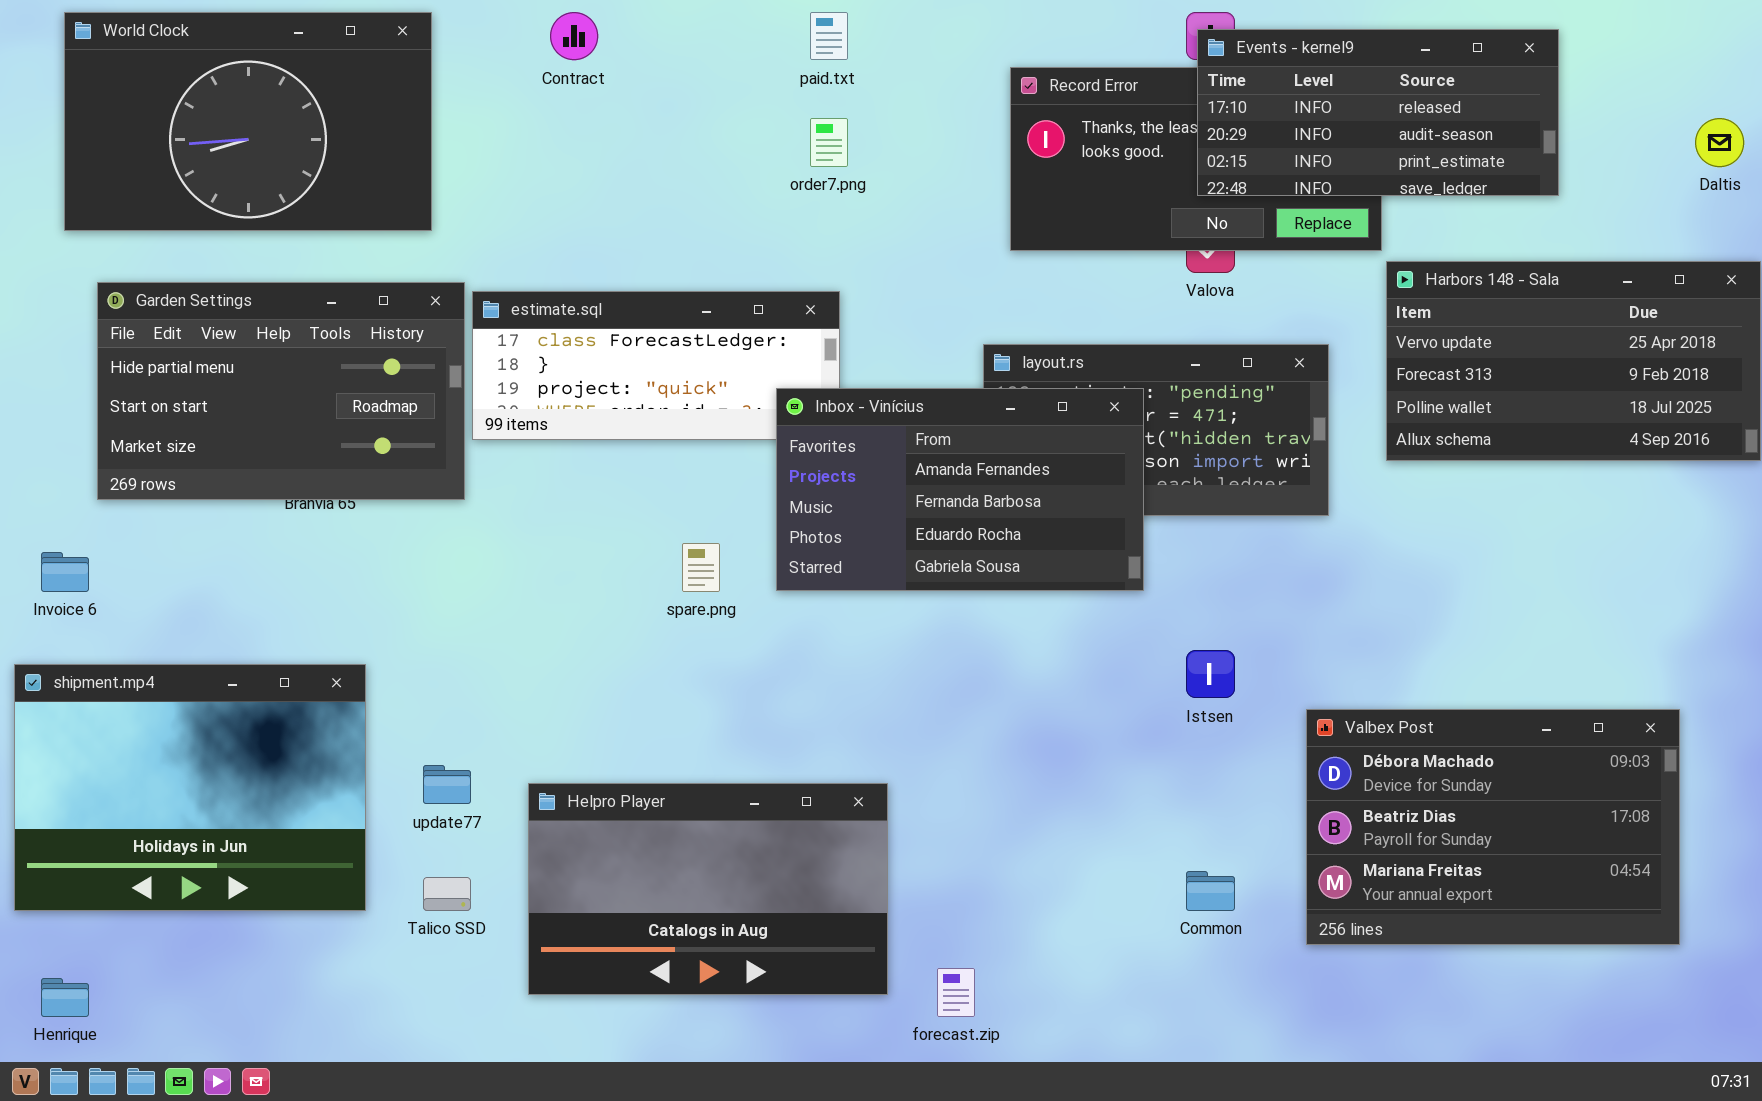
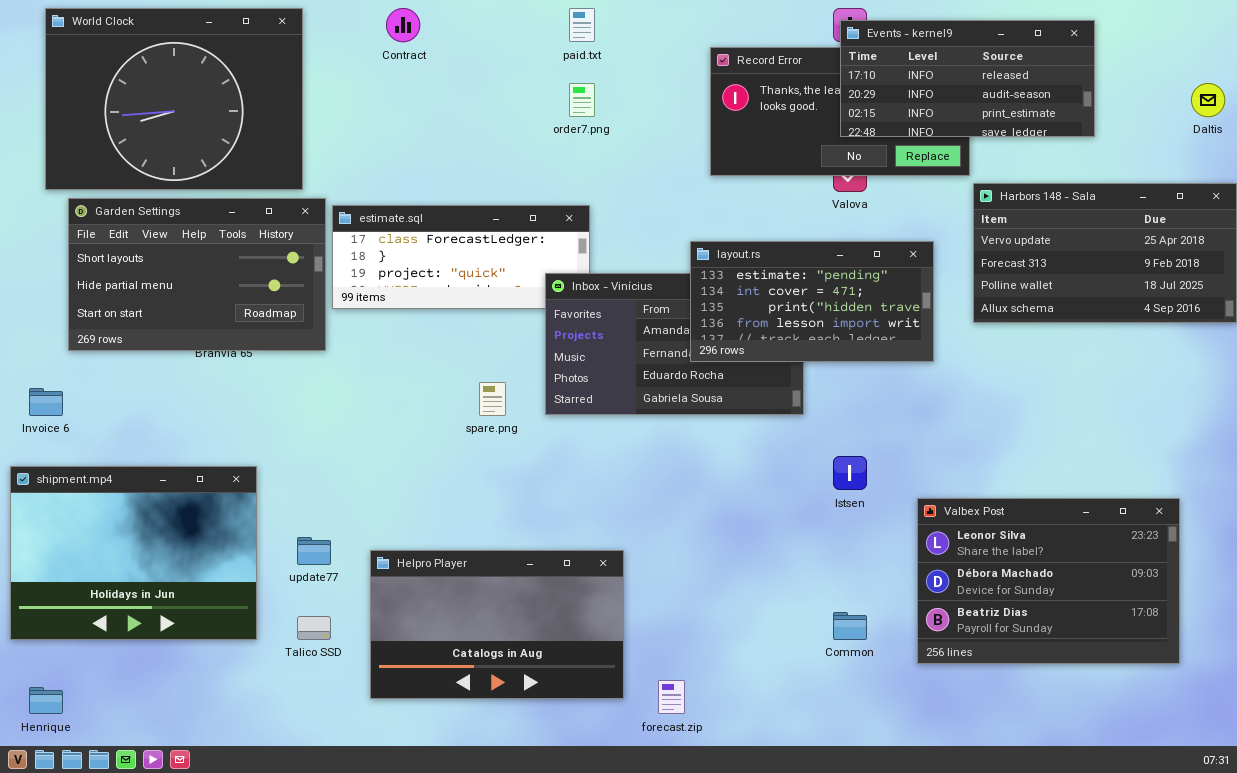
World Clock: [64,12,432,231] -> [45,8,303,190], resized
Garden Settings: [97,282,465,500] -> [68,198,326,351], scrolled up 1 row
layout.rs: [983,344,1329,516] -> [690,241,934,362], raised
Valbex Post: [1306,709,1680,945] -> [917,498,1180,664], scrolled up 1 row

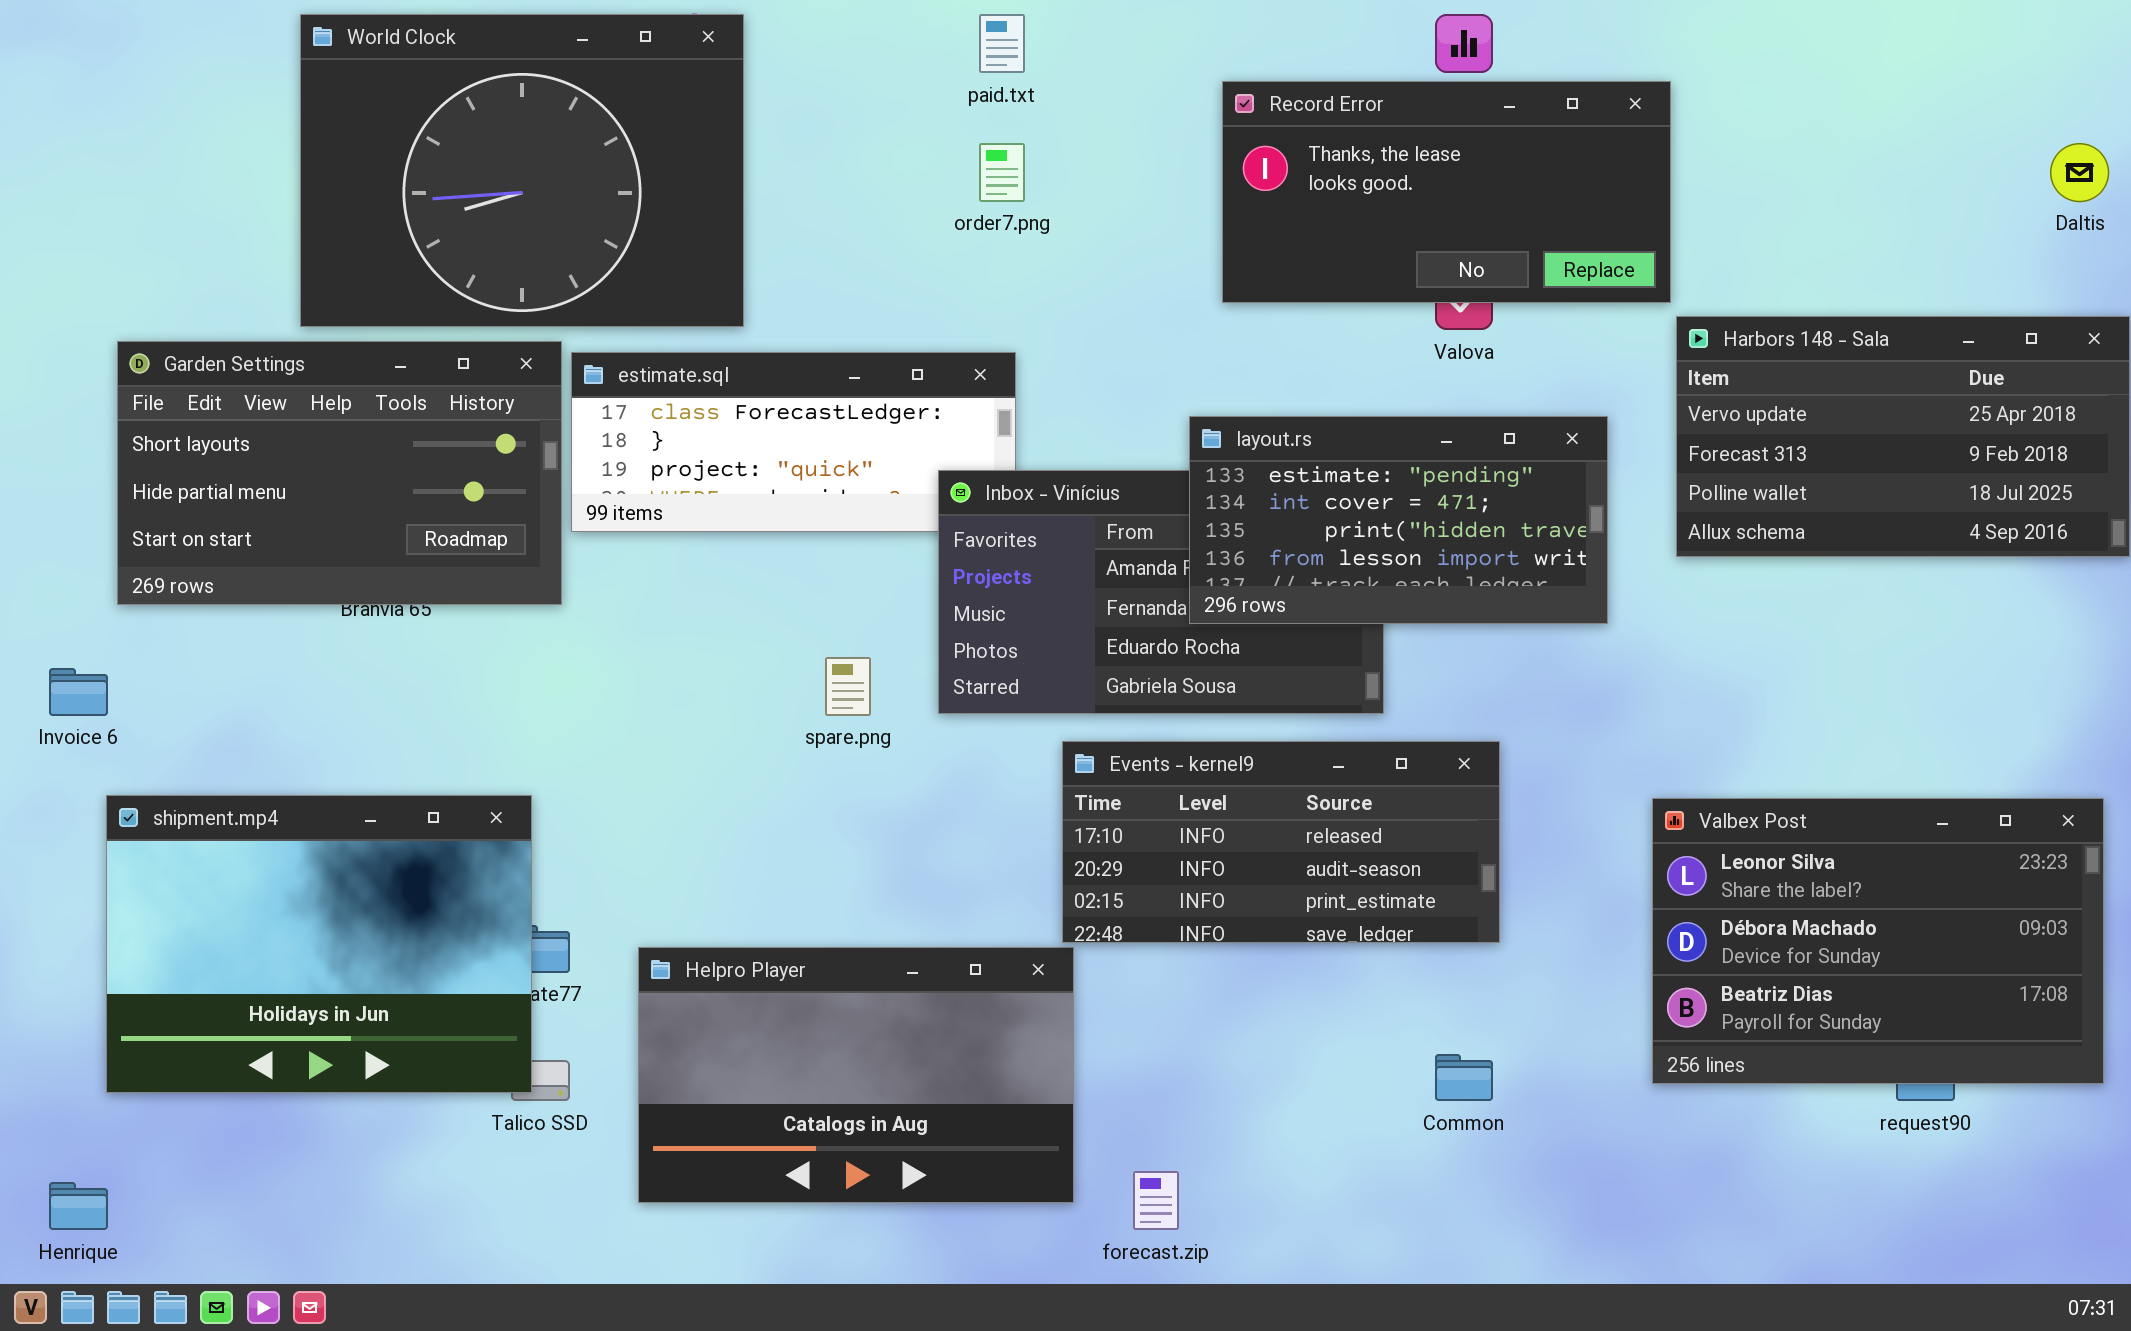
World Clock: [45,8,303,190] -> [300,14,744,327], moved
Events - kernel9: [840,20,1095,137] -> [1062,741,1500,943], moved
shipment.mp4: [10,466,257,640] -> [106,795,532,1093], moved
Valbex Post: [917,498,1180,664] -> [1652,798,2104,1084], moved

